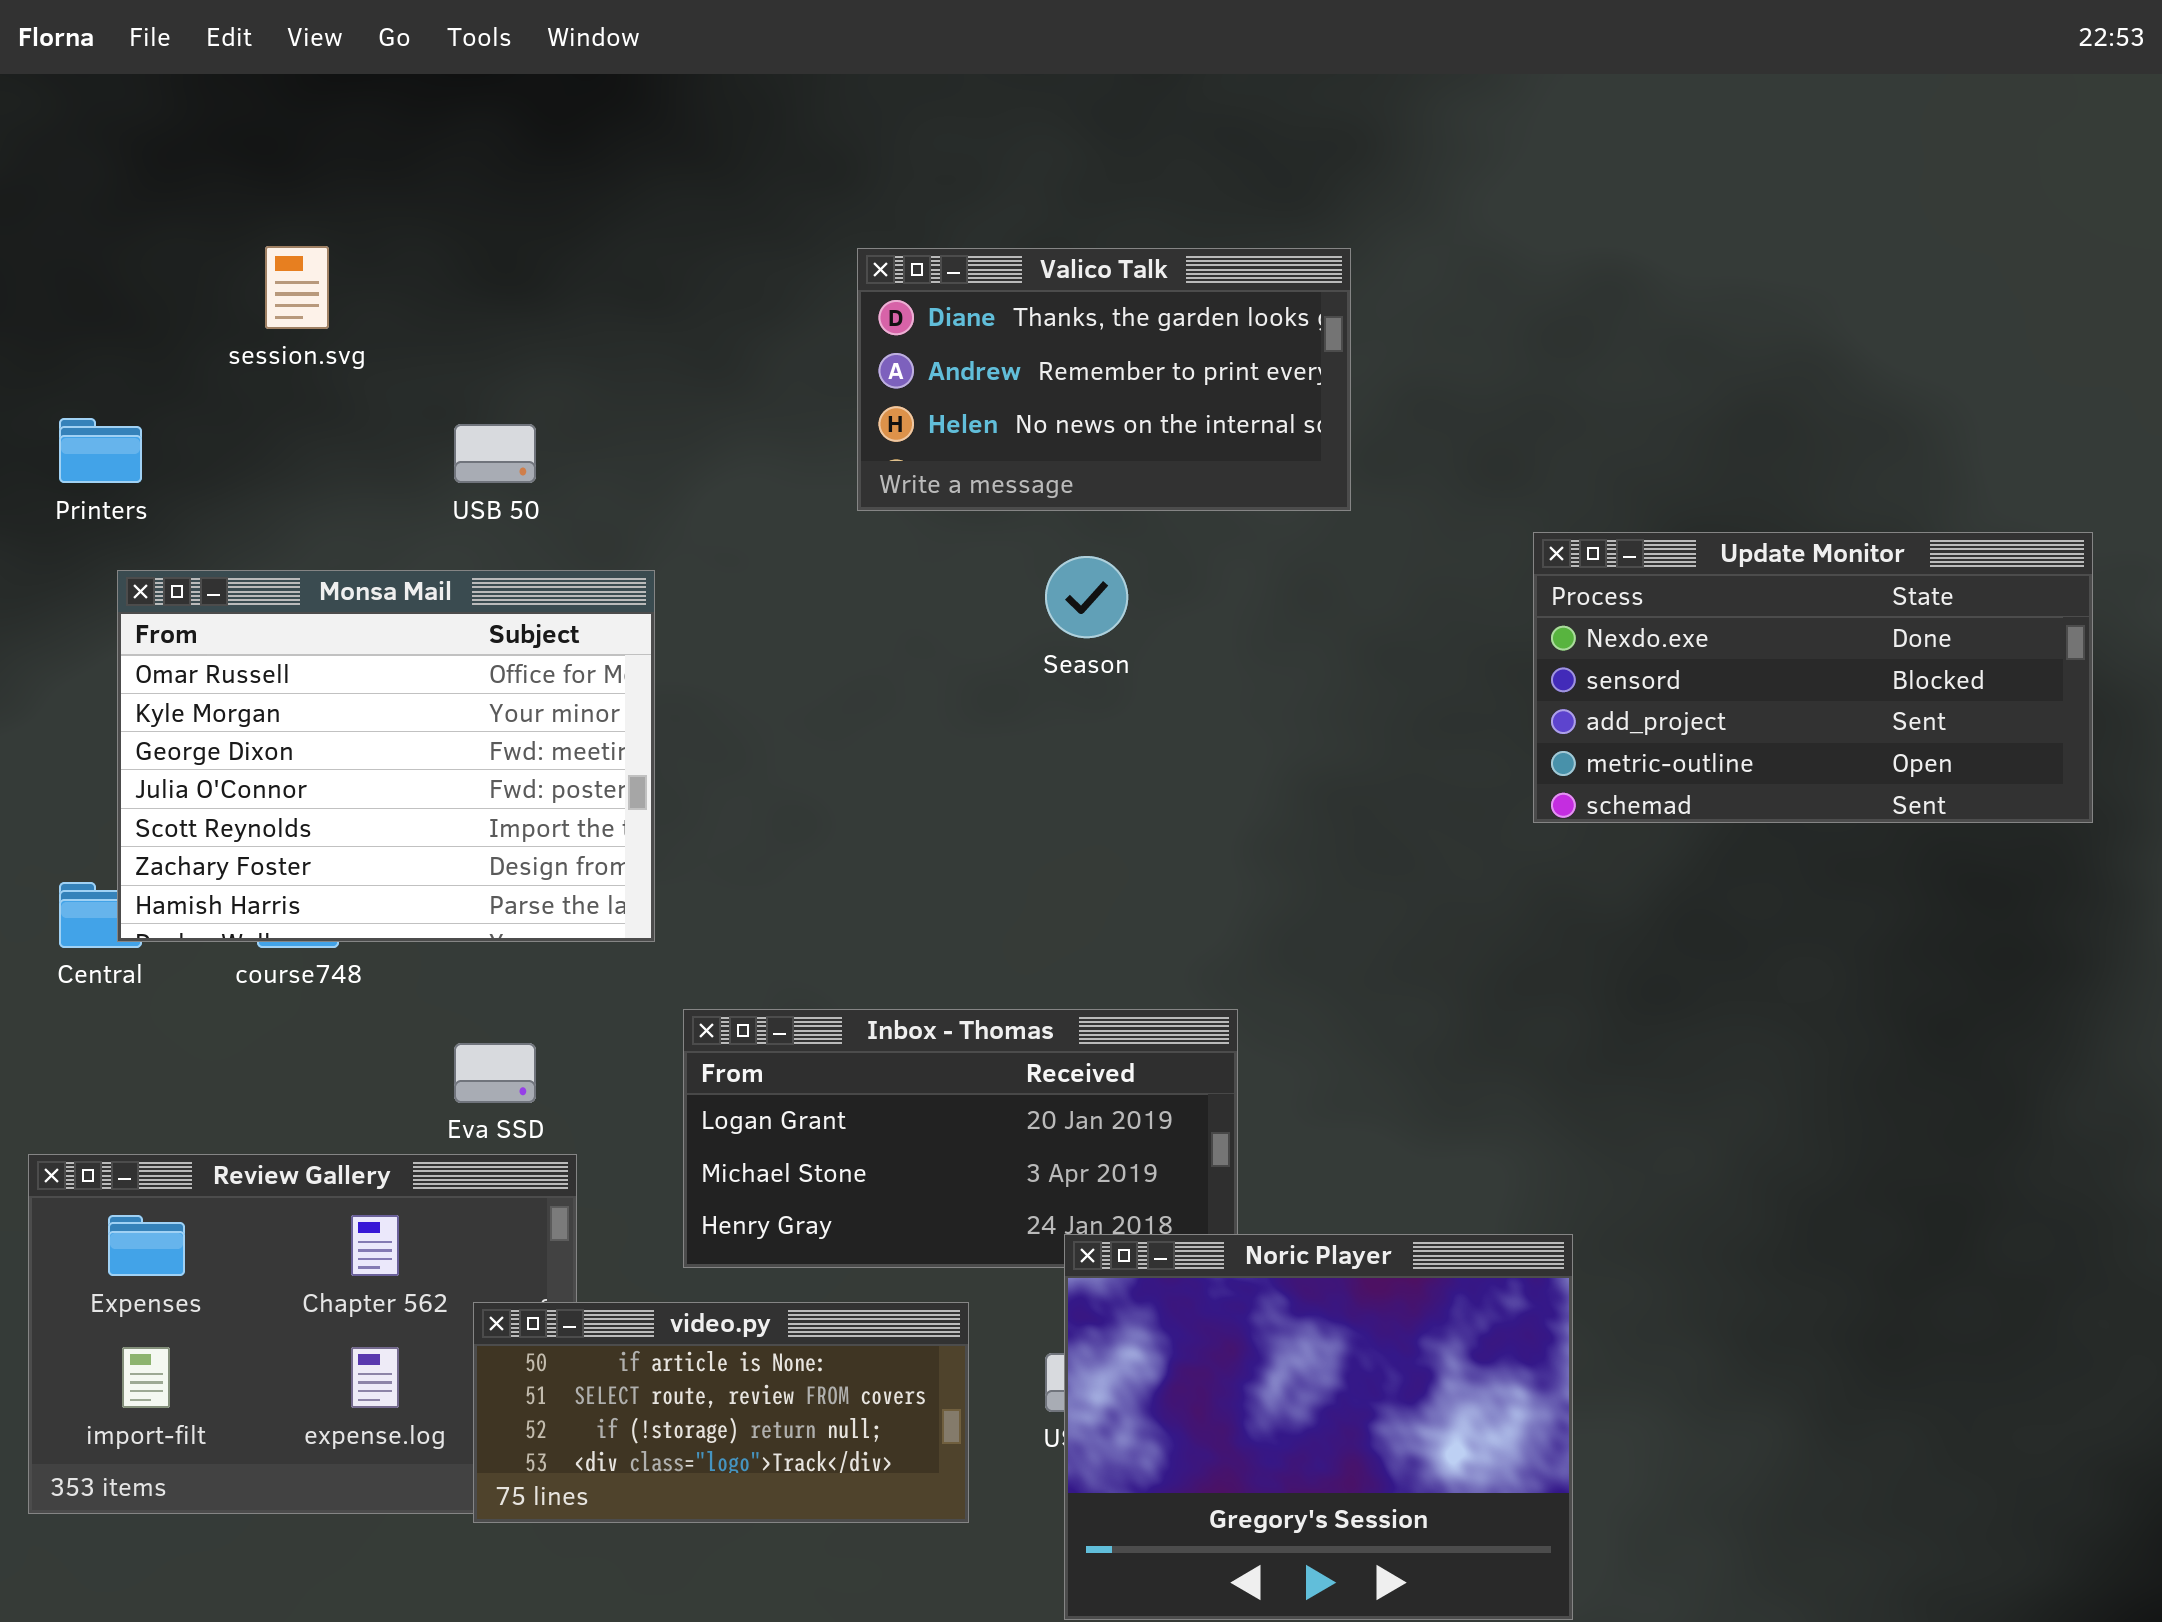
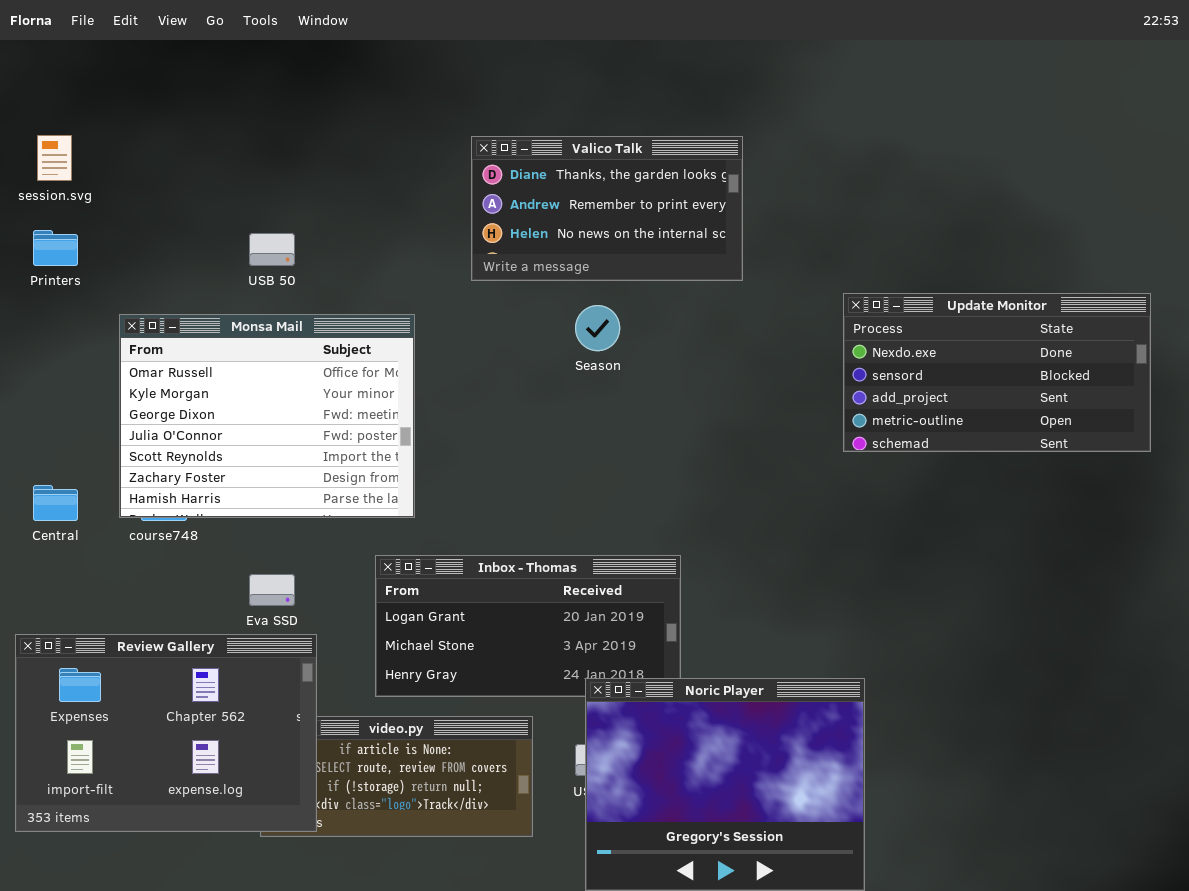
session.svg: [265,246,329,329] -> [37,135,72,181], moved
Monsa Mail: [117,570,655,942] -> [119,314,415,518], moved
Review Gallery: [28,1154,577,1514] -> [15,634,317,832], raised

